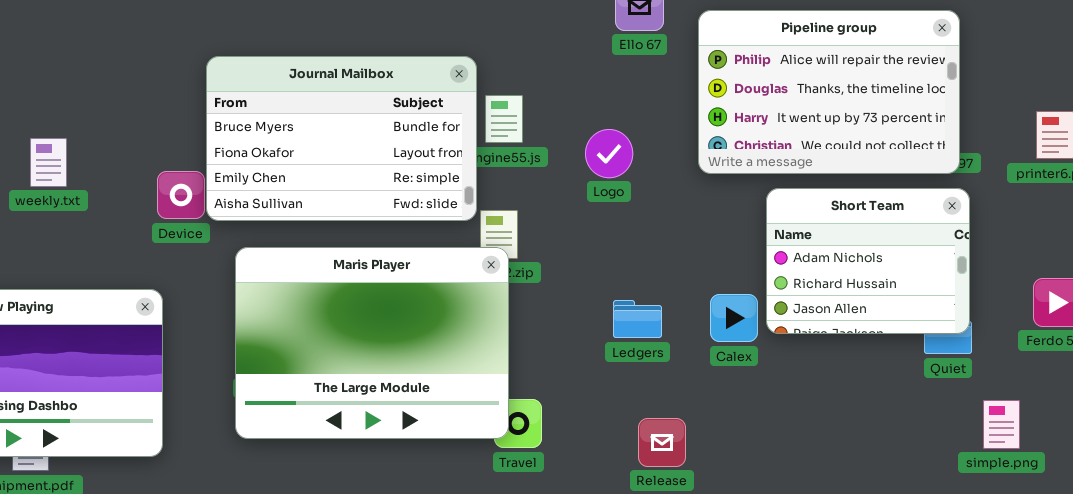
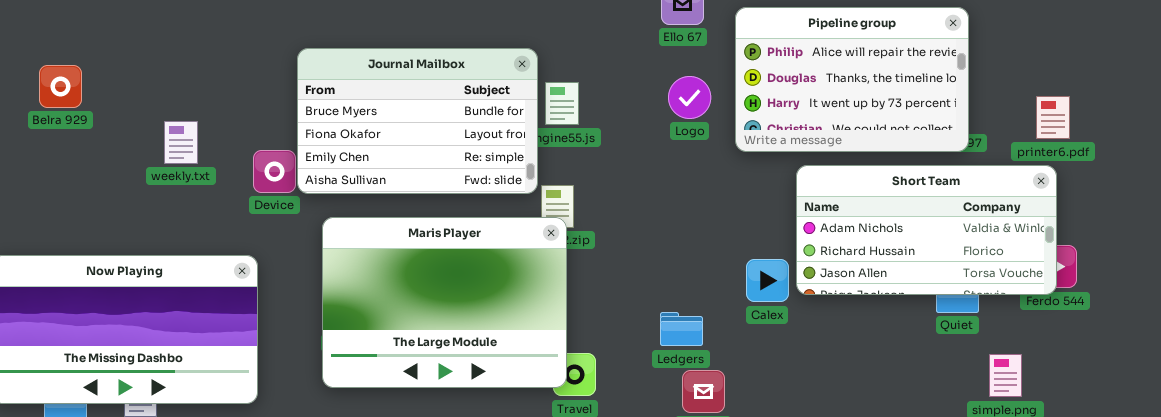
Logo: [585,129,633,178] -> [668,76,711,119], moved
weekly.txt: [30,138,67,187] -> [164,121,198,164], moved
Short Team: [766,188,970,334] -> [796,165,1057,295], resized
Ledgers: [613,300,662,338] -> [660,312,703,346], moved

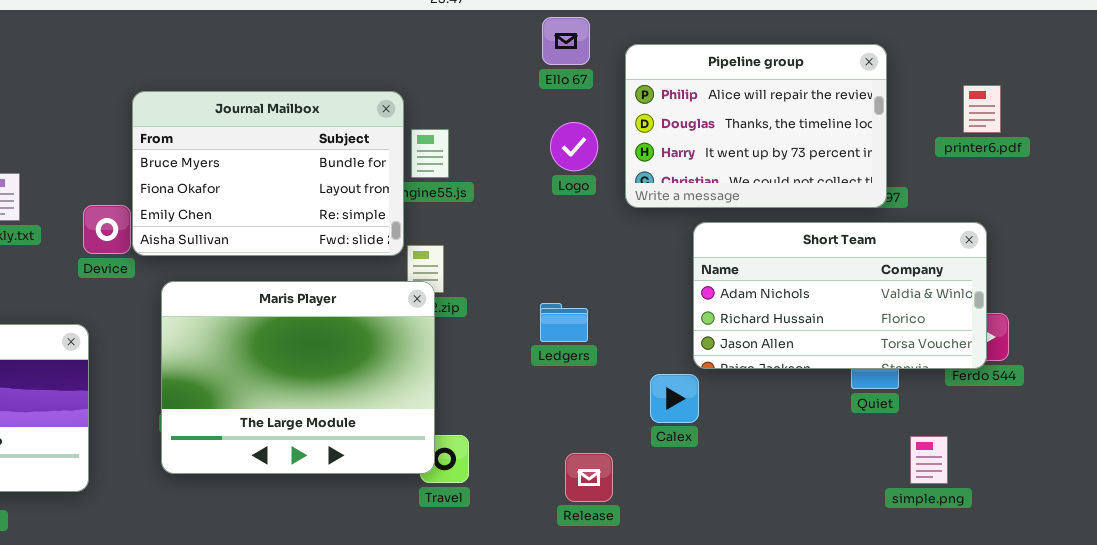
printer6.pdf: [1036,96,1070,139] -> [963,85,1001,133], moved
Calex: [746,259,789,302] -> [650,374,699,423], moved
Ledgers: [660,312,703,346] -> [540,303,588,342], moved

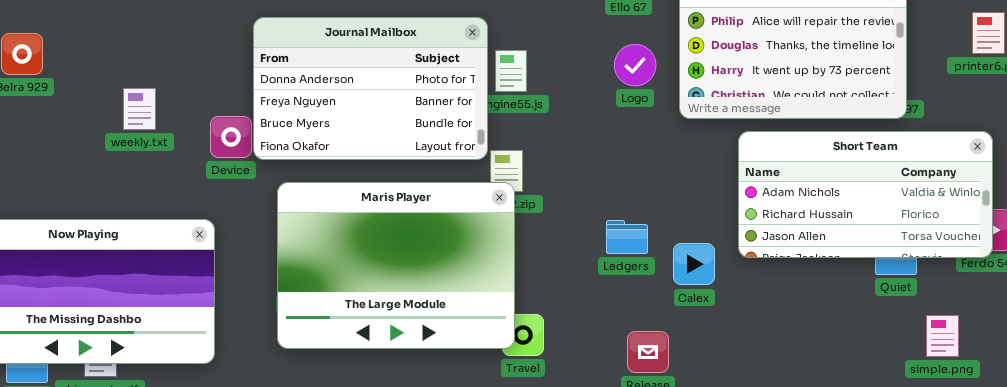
Journal Mailbox: [132,91,404,256] -> [253,17,488,160], scrolled up 2 rows
Ledgers: [540,303,588,342] -> [606,220,648,254], moved
Calex: [650,374,699,423] -> [673,243,715,285], moved

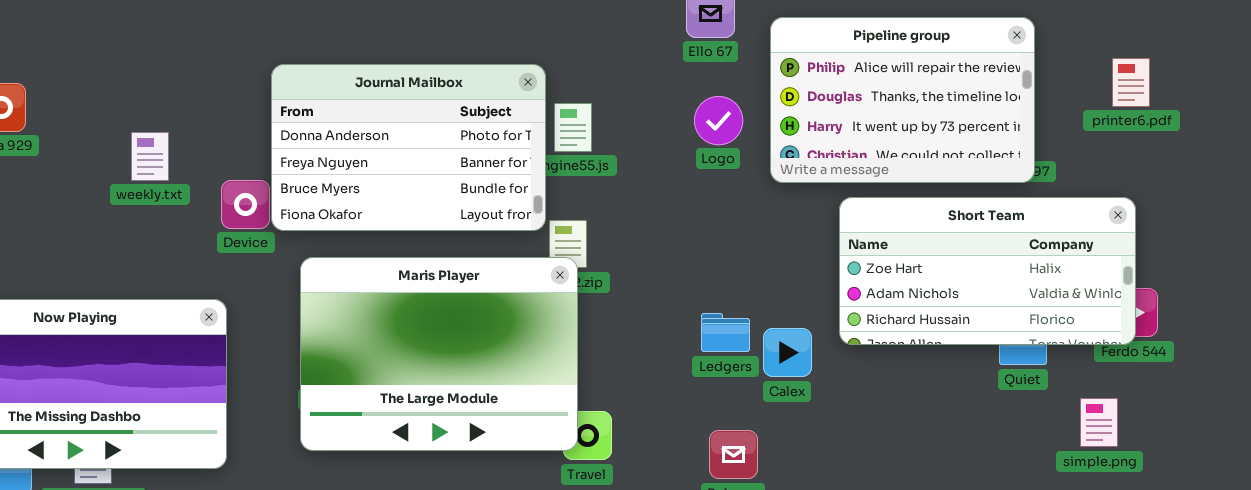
weekly.txt: [123,88,156,130] -> [131,132,169,181], moved
Short Team: [738,131,993,258] -> [839,197,1136,345], scrolled up 1 row
Ledgers: [606,220,648,254] -> [701,313,750,352], moved
simple.png: [926,315,959,357] -> [1080,398,1118,447], moved

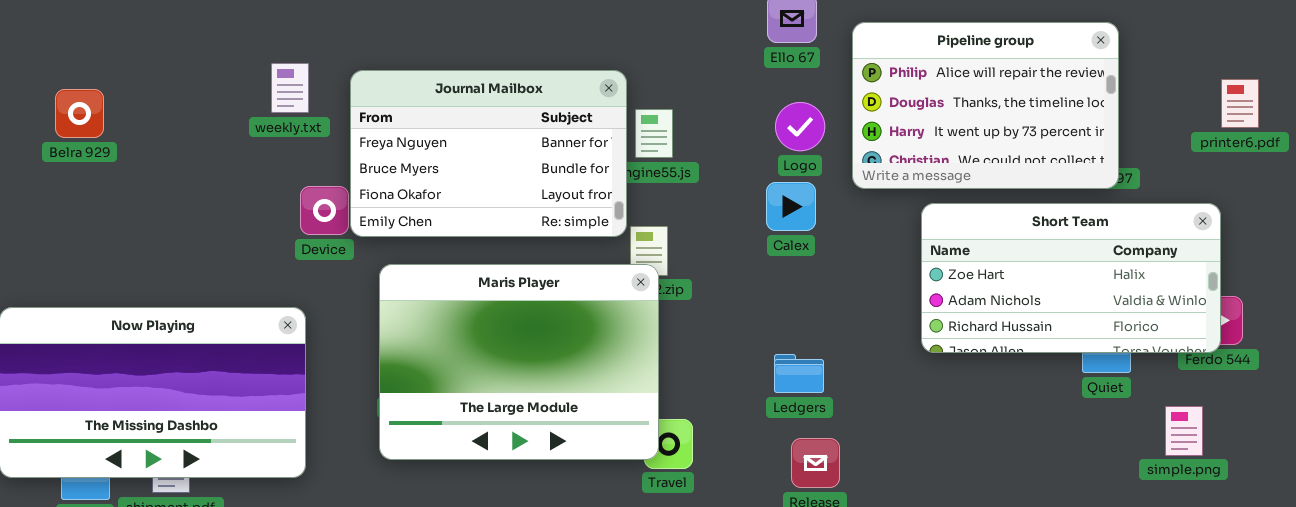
printer6.pdf: [1112,58,1150,107] -> [1221,79,1259,128], moved
Journal Mailbox: [271,64,546,231] -> [350,70,627,237], scrolled down 1 row
weekly.txt: [131,132,169,181] -> [271,63,309,113], moved
Ledgers: [701,313,750,352] -> [774,354,824,393], moved
Calex: [763,328,812,377] -> [766,182,816,231], moved

